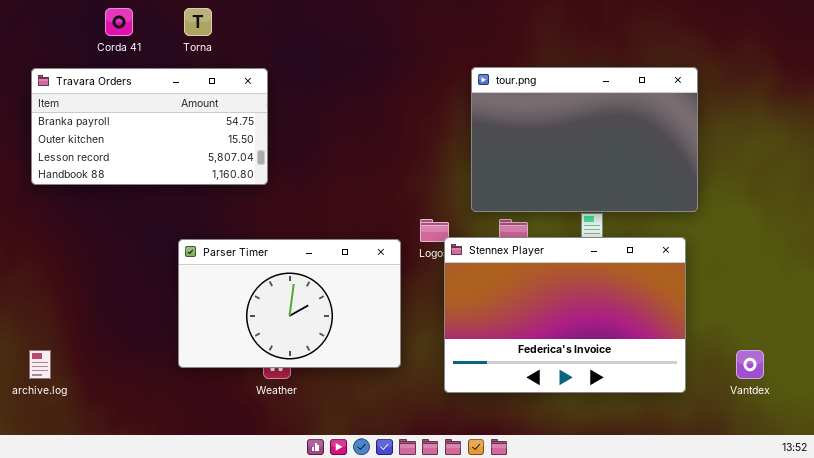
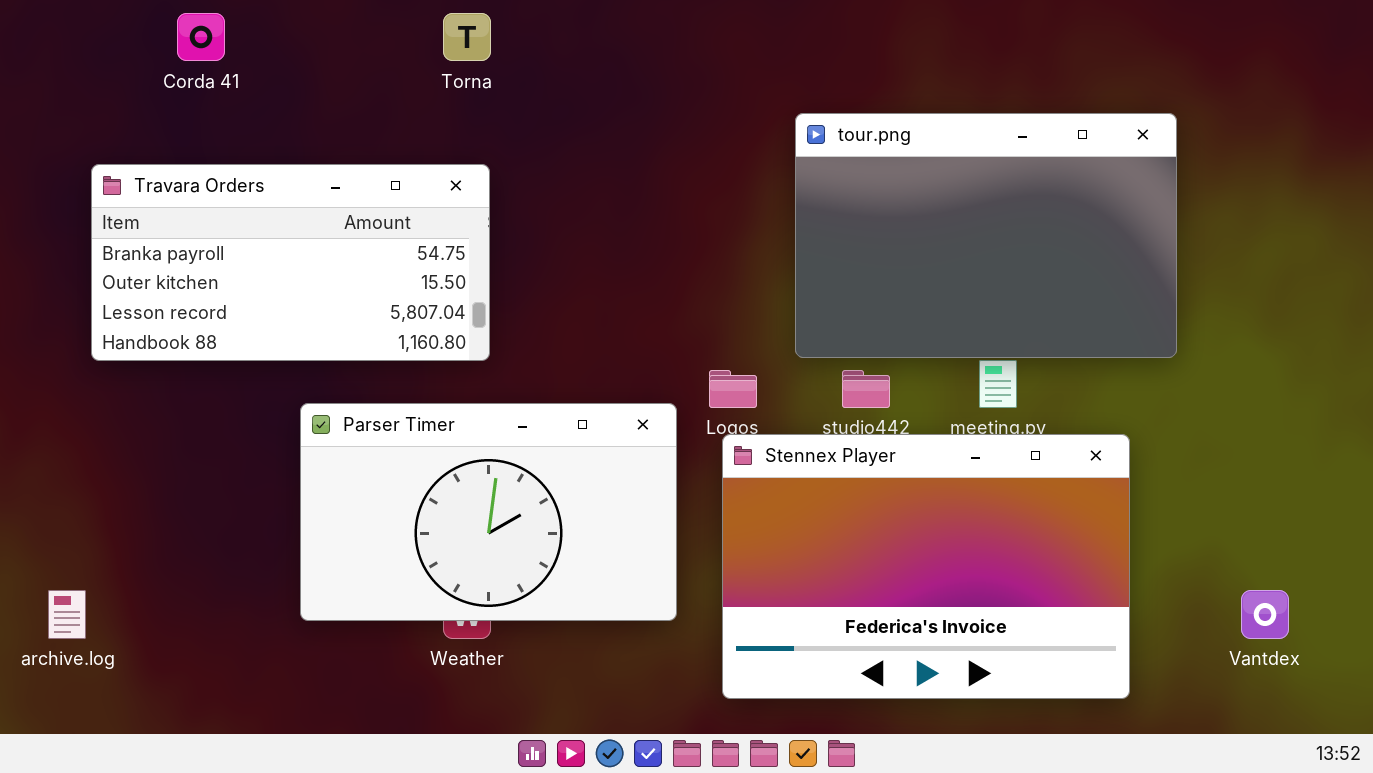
Torna: [184,8,212,36] -> [443,13,491,61], moved
Travara Orders: [31,68,268,185] -> [91,164,490,361], moved
Stennex Player: [444,237,686,393] -> [722,434,1130,699], moved

